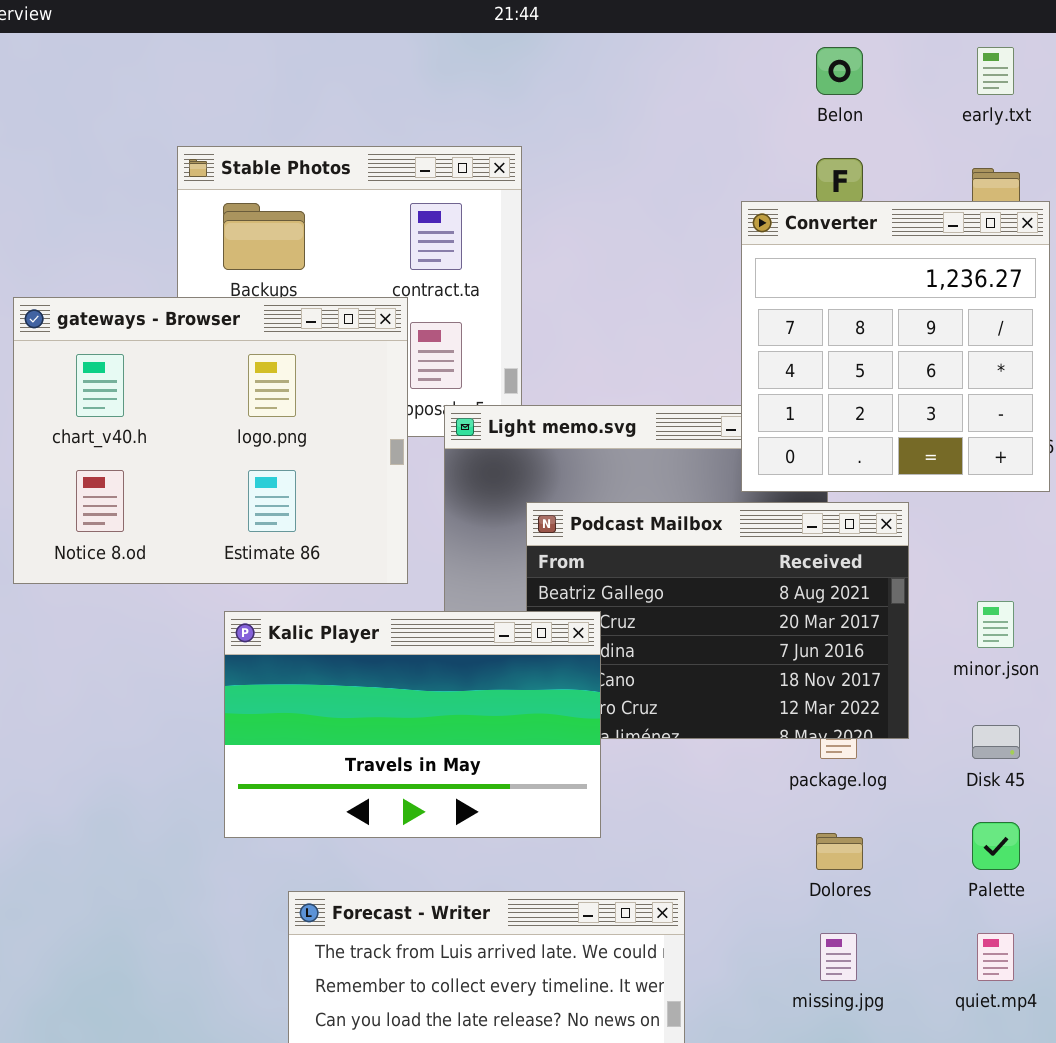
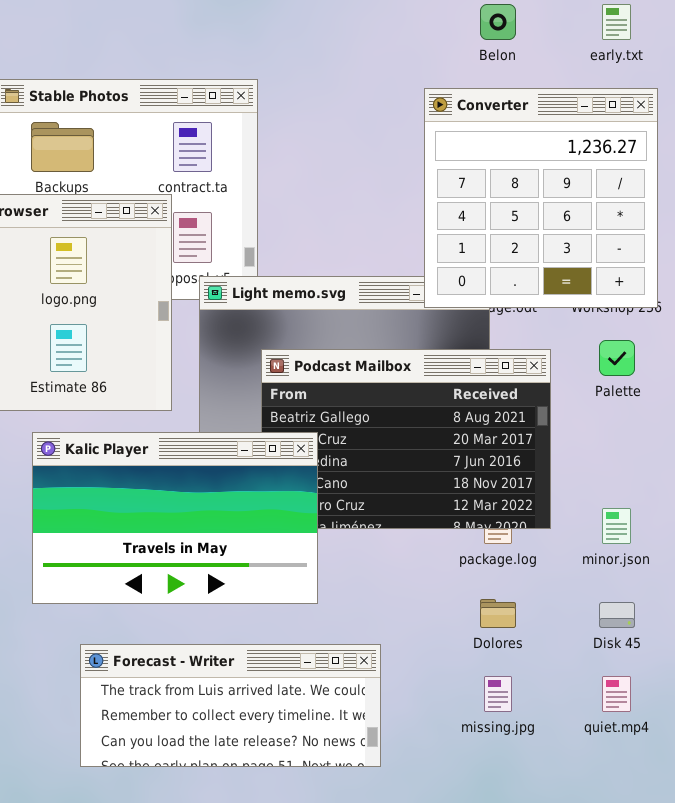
Converter: [741,201,1050,492] -> [424,88,658,308], moved
minor.json: [977,601,1014,648] -> [602,508,631,544], moved
Disk 45: [972,725,1020,759] -> [599,602,635,628], moved
Palette: [972,822,1020,870] -> [599,340,635,376], moved

